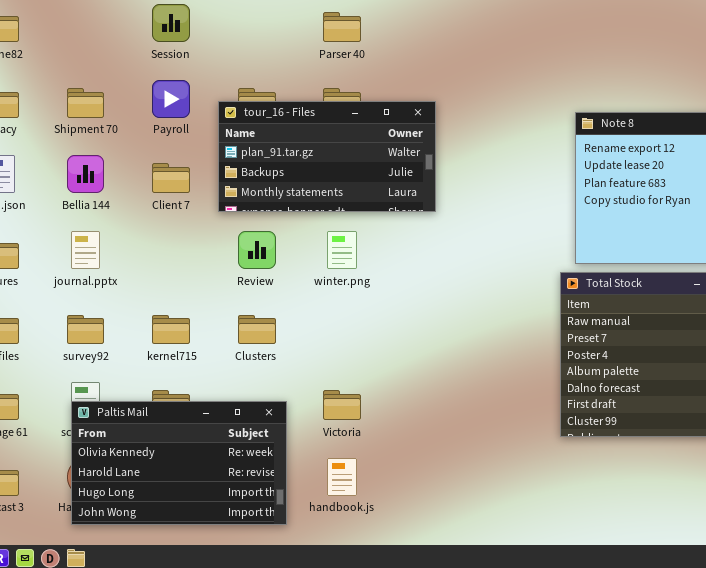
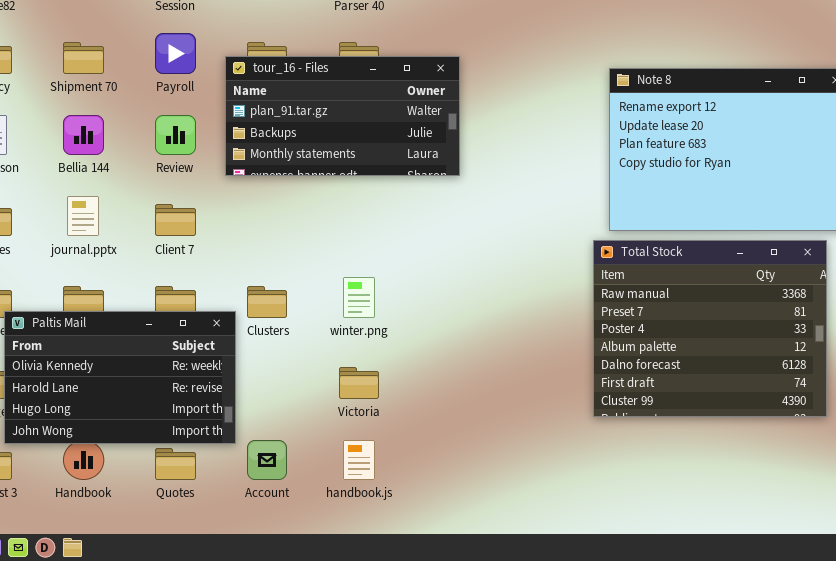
Client 7: [152,163,190,193] -> [155,204,196,236], moved
Review: [238,231,276,269] -> [155,115,196,155], moved
winter.png: [327,231,357,269] -> [343,277,375,318], moved
Paltis Mail: [71,401,287,525] -> [4,311,236,444], moved

